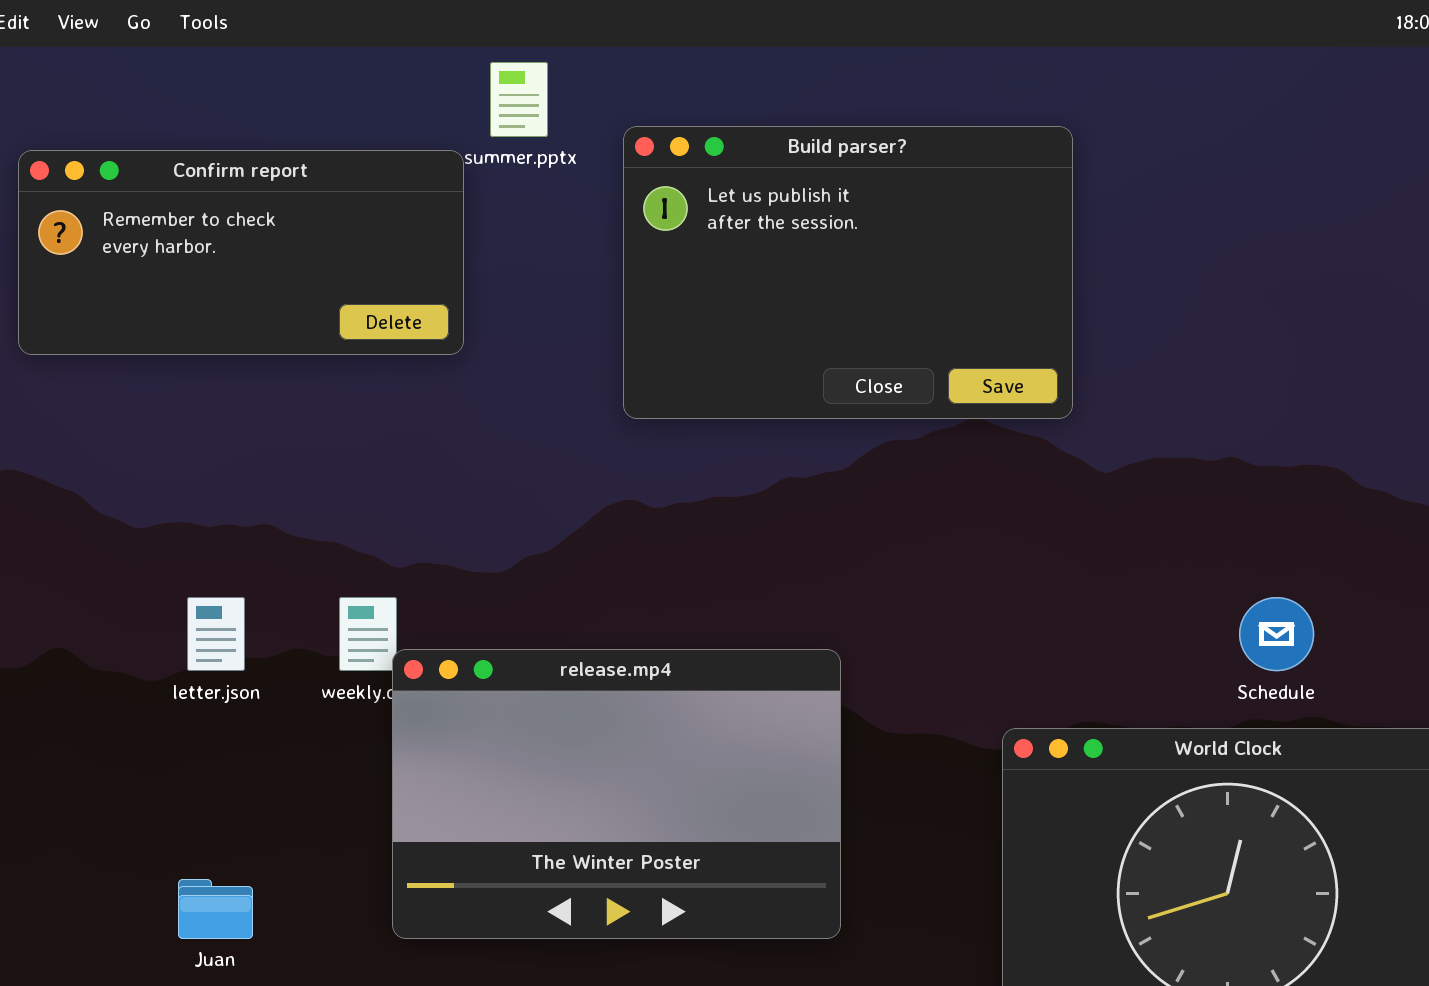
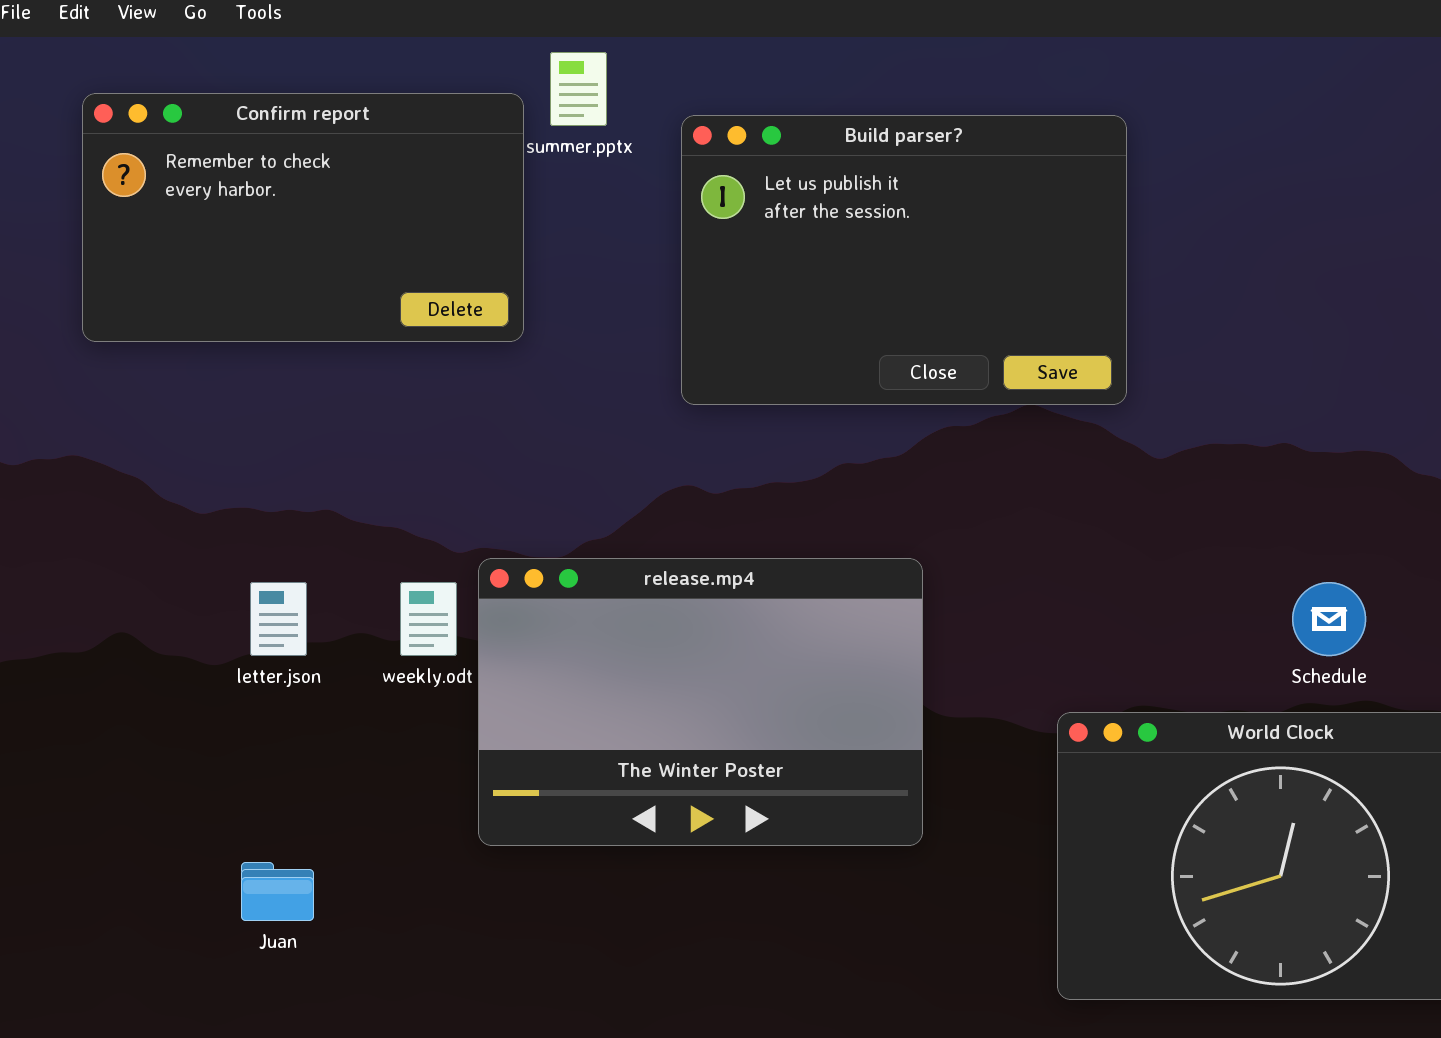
Confirm report: [18,150,464,355] -> [82,93,524,342], resized
release.mp4: [392,649,841,939] -> [478,558,923,846], moved

